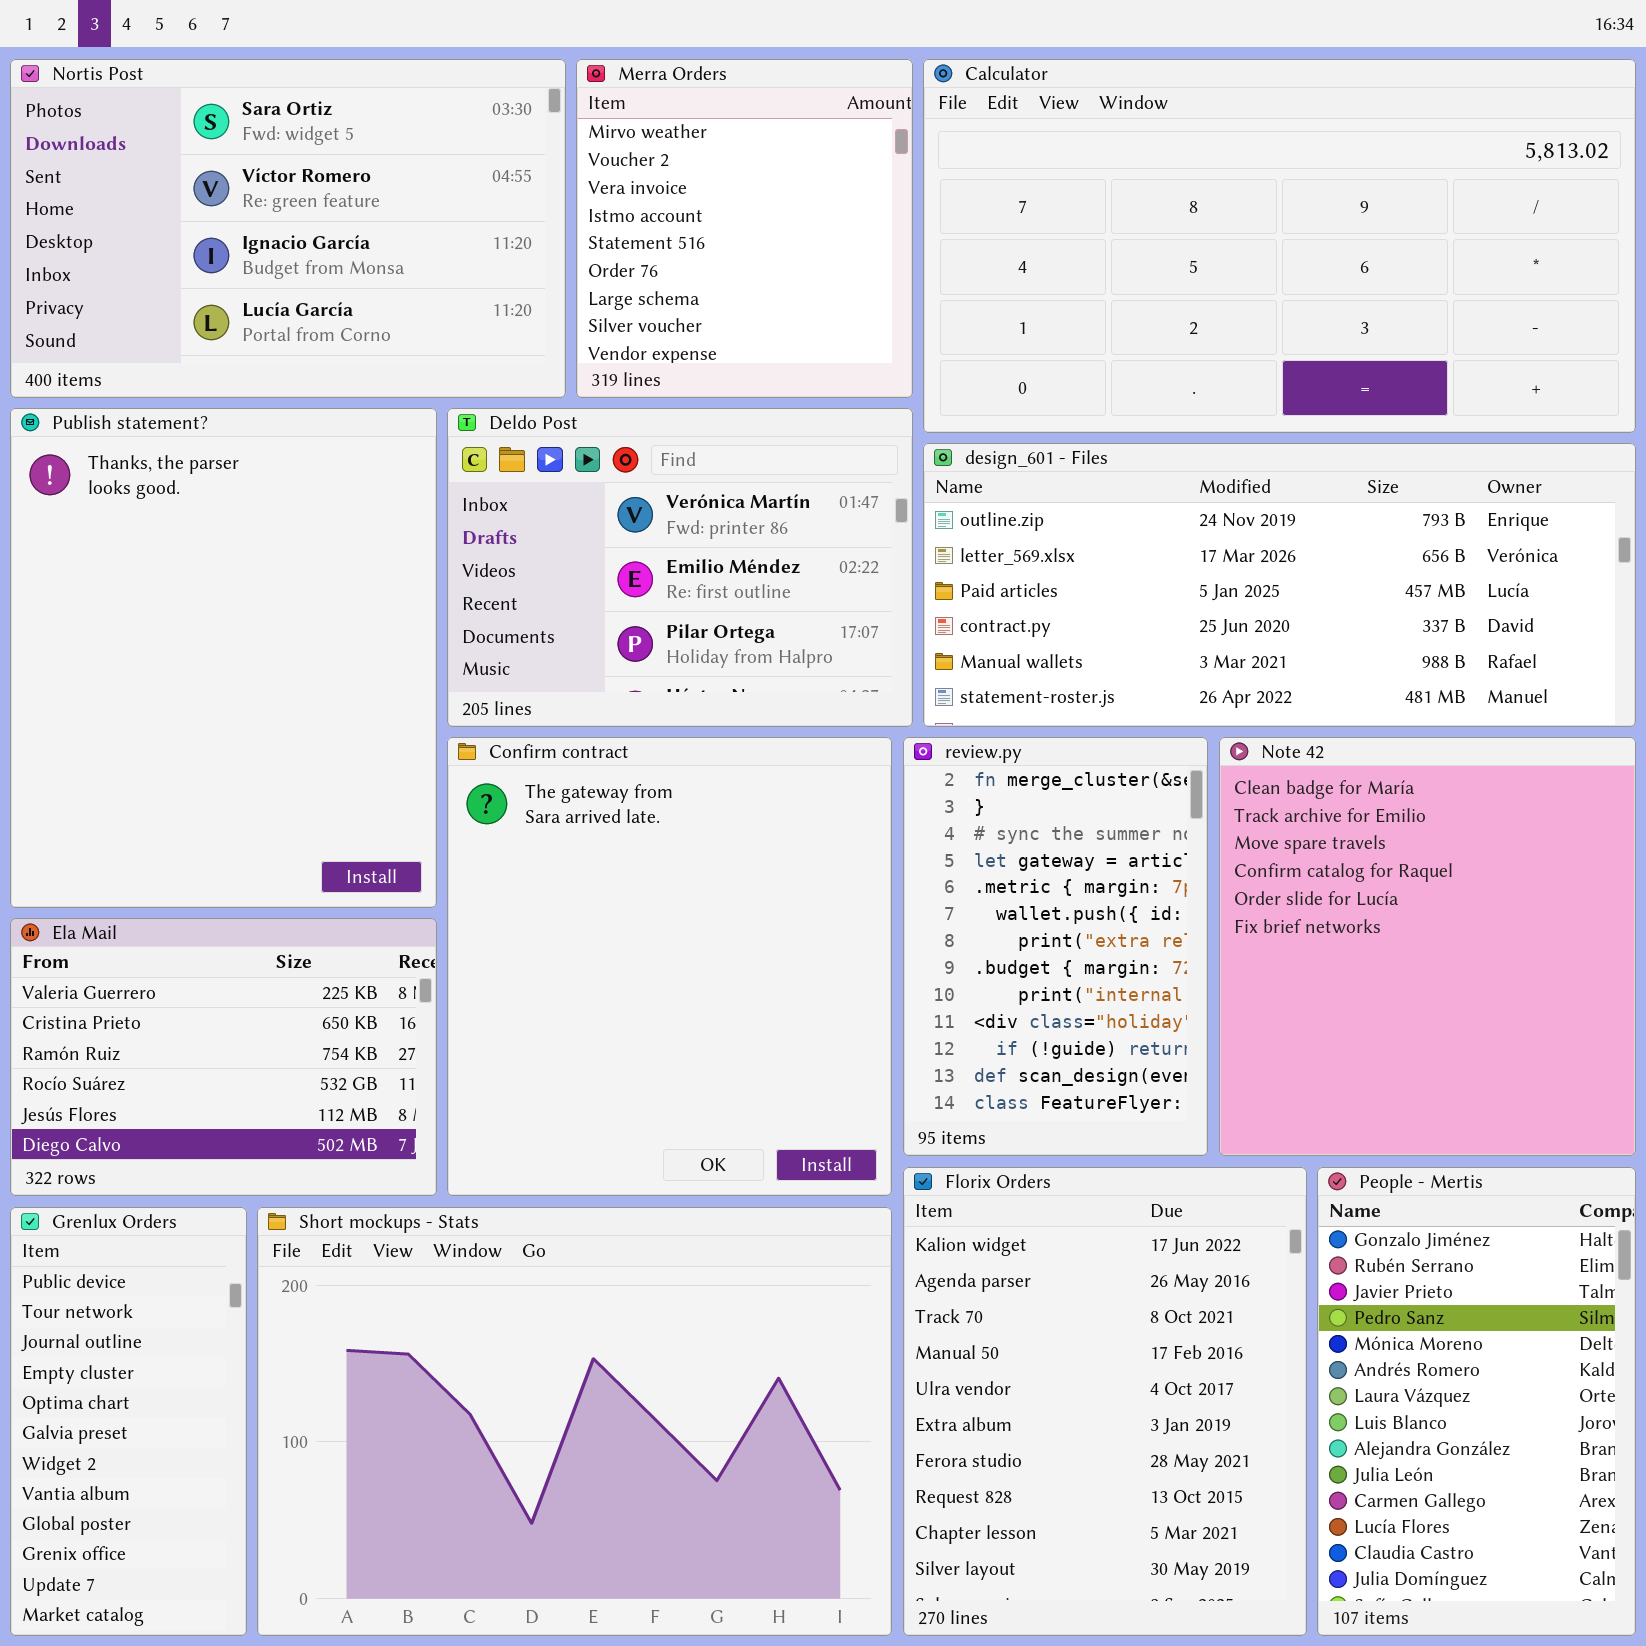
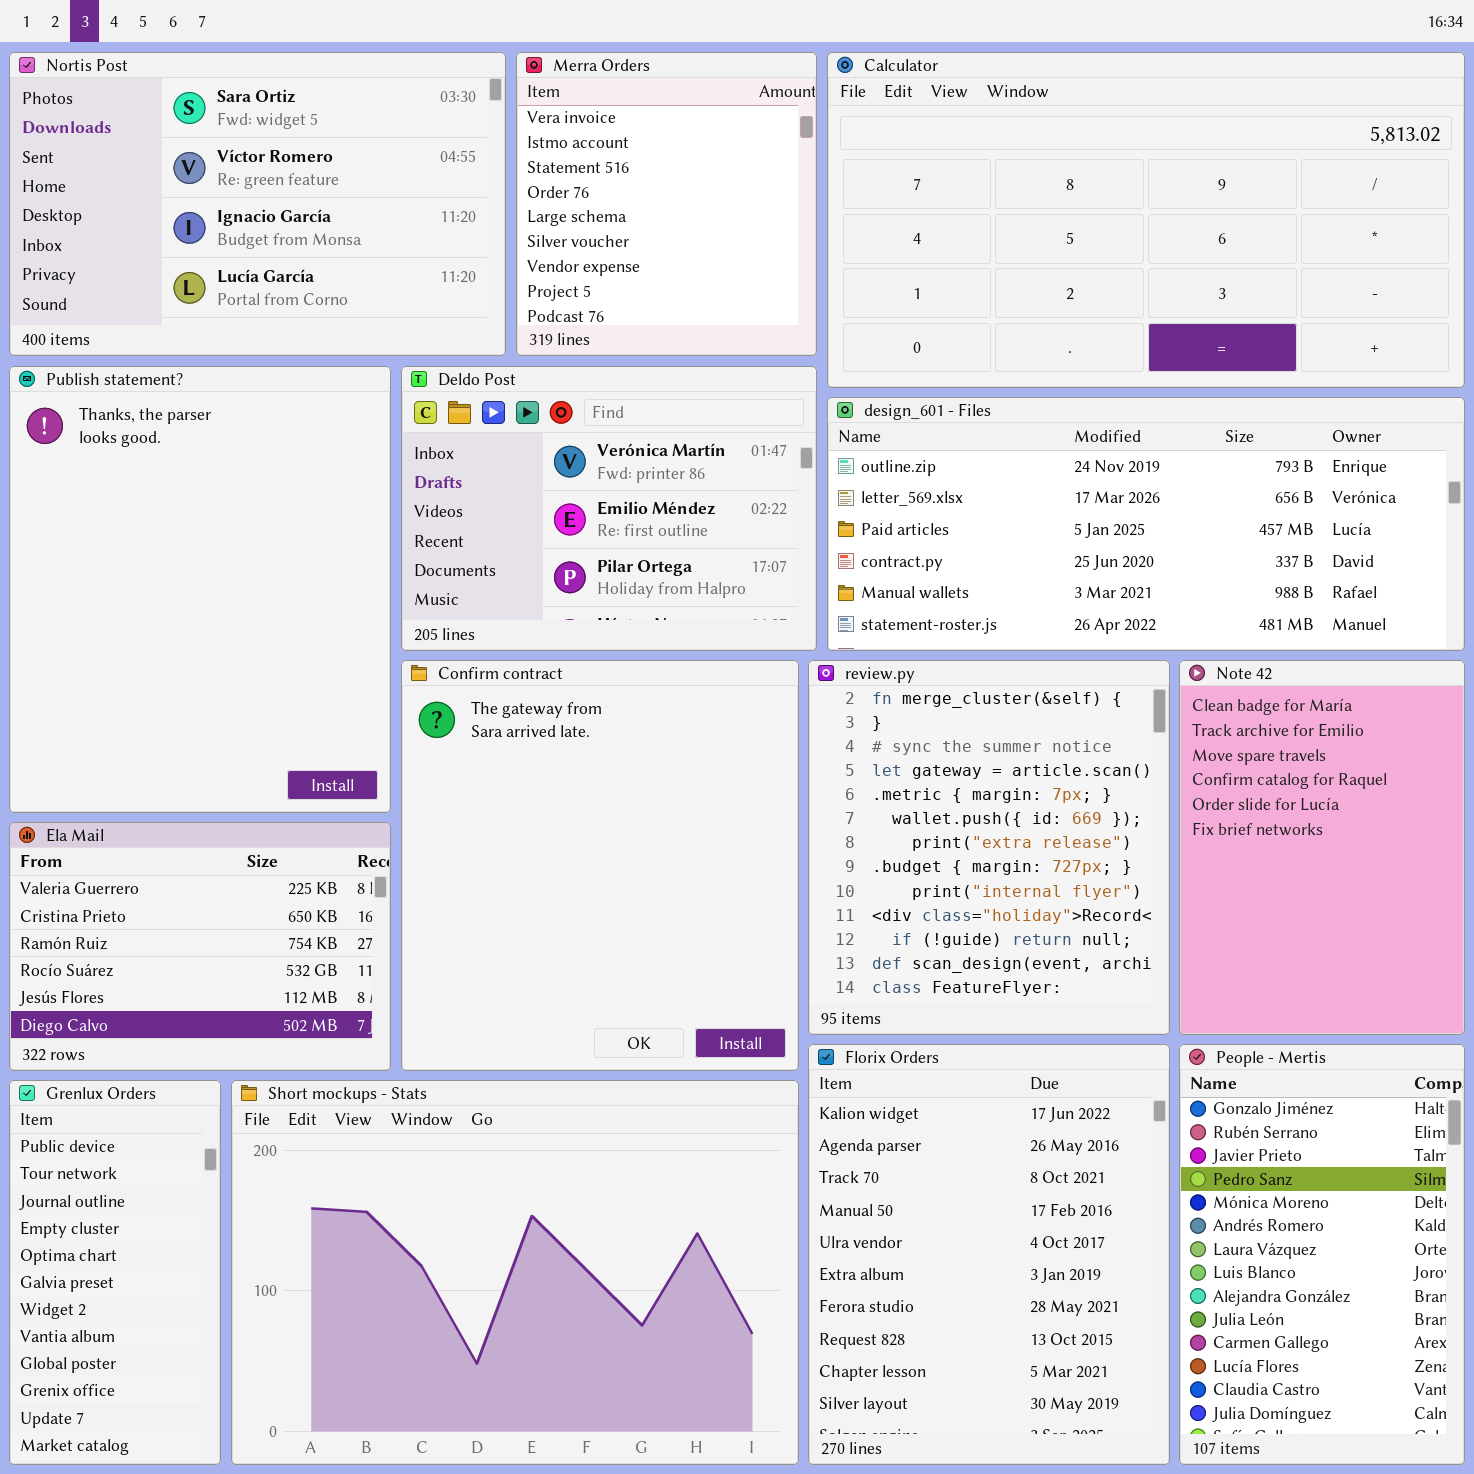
Merra Orders: [576,59,913,398] -> [516,52,817,356], scrolled down 2 rows
review.py: [903,737,1208,1156] -> [808,660,1170,1035], resized
Note 42: [1219,737,1636,1156] -> [1179,660,1465,1035], resized

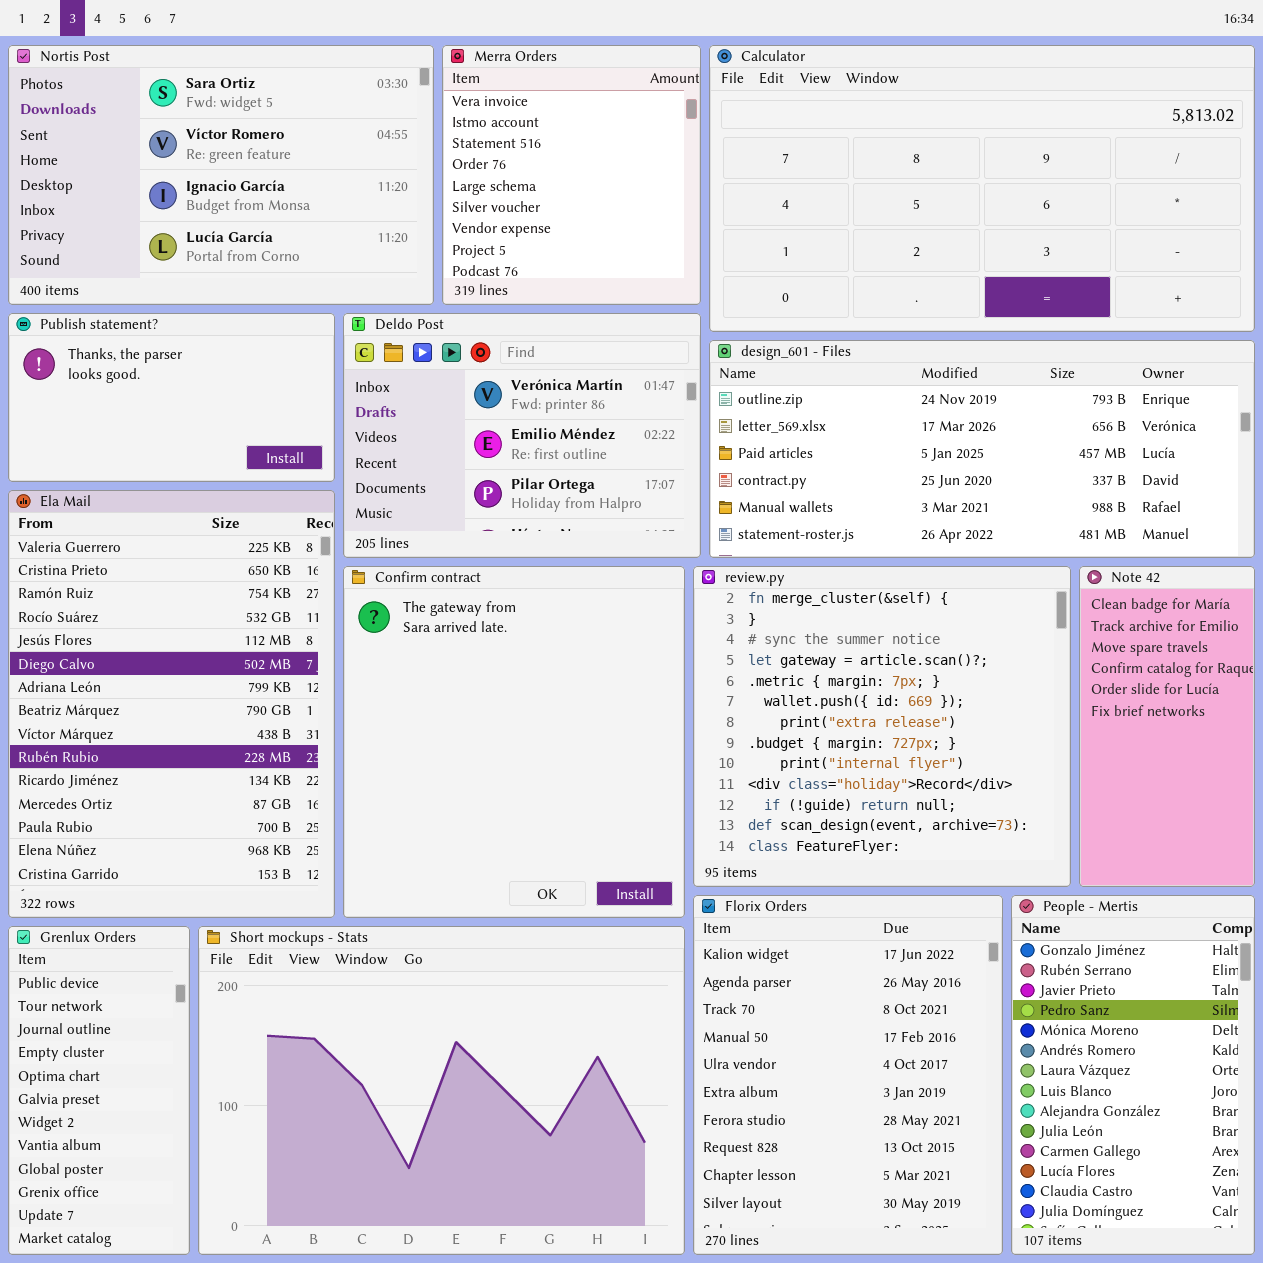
Publish statement?: [9,366,391,813] -> [8,313,335,482], resized
review.py: [808,660,1170,1035] -> [693,566,1071,887], resized
Note 42: [1179,660,1465,1035] -> [1079,566,1255,887], resized
Ela Mail: [9,822,391,1071] -> [8,490,335,918], resized

